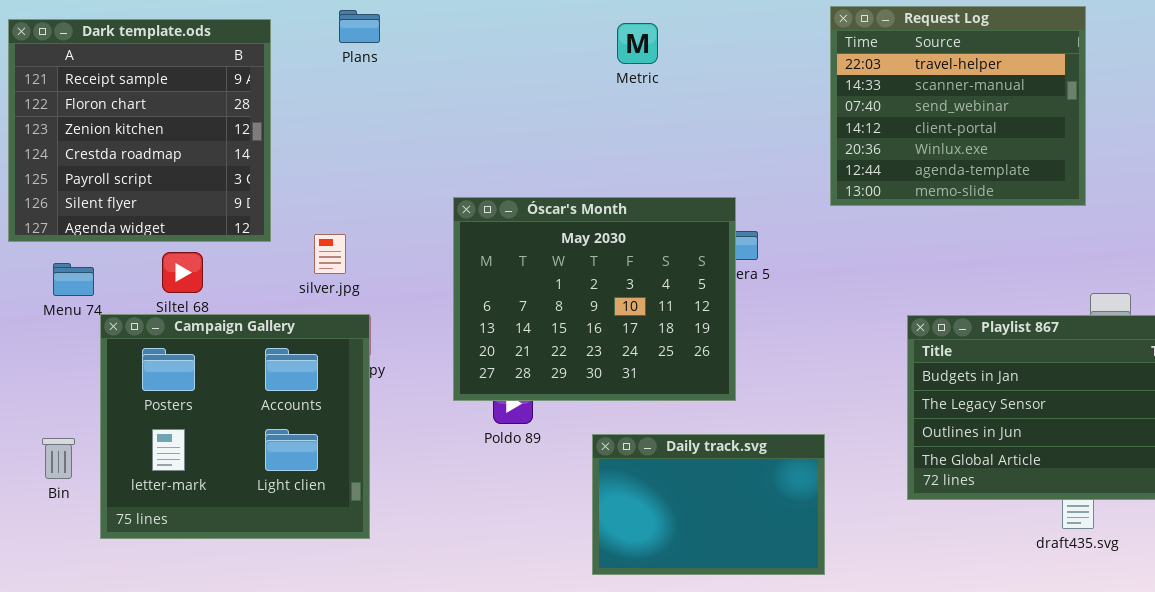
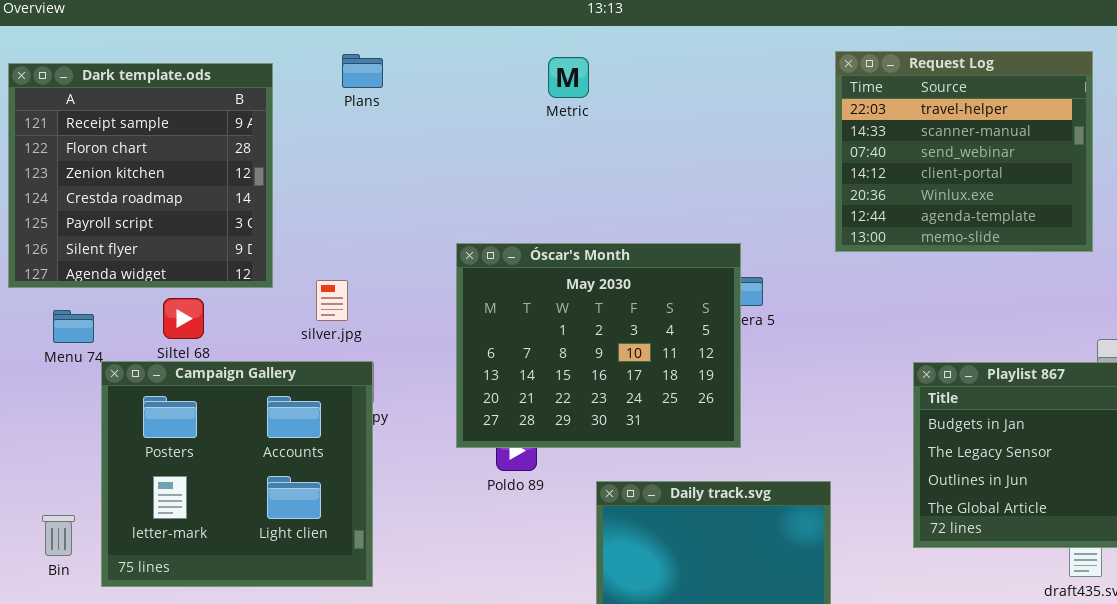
Metric: [617,23,658,64] -> [548,57,589,98], moved
Bin: [42,438,75,479] -> [42,515,75,556], moved

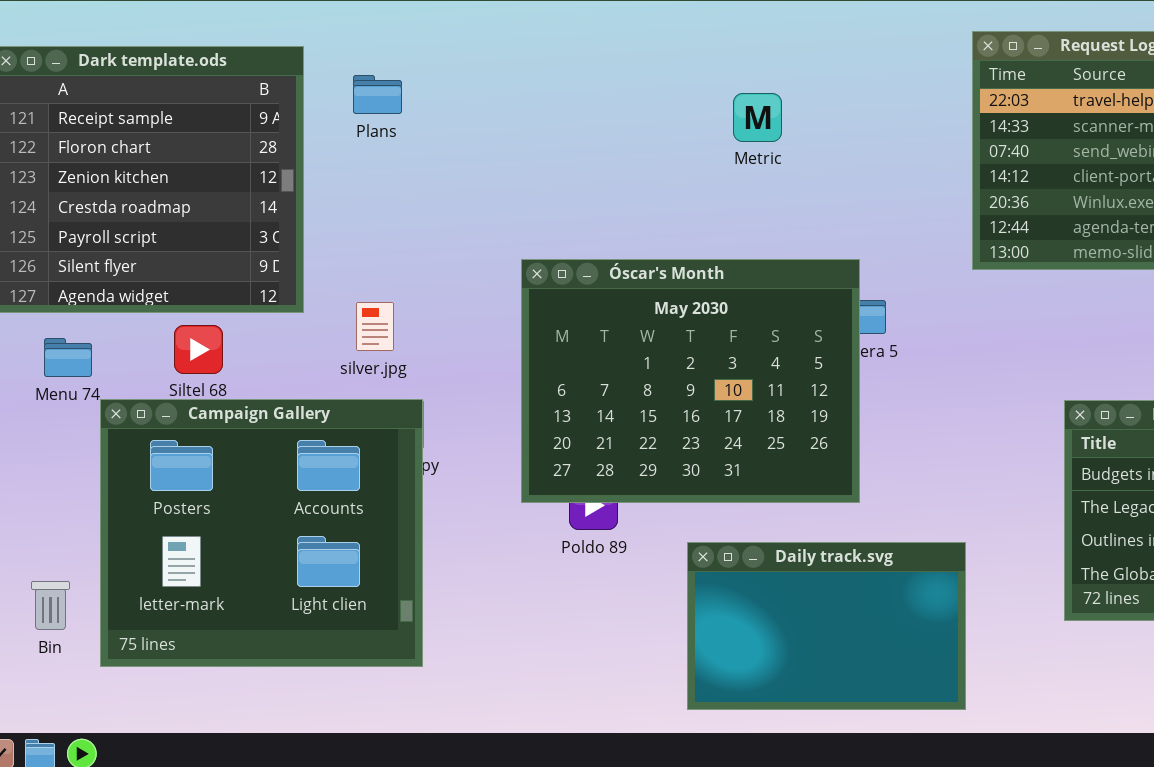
Plans: [342,54,383,88] -> [353,75,402,114], moved
Metric: [548,57,589,98] -> [733,93,782,142], moved

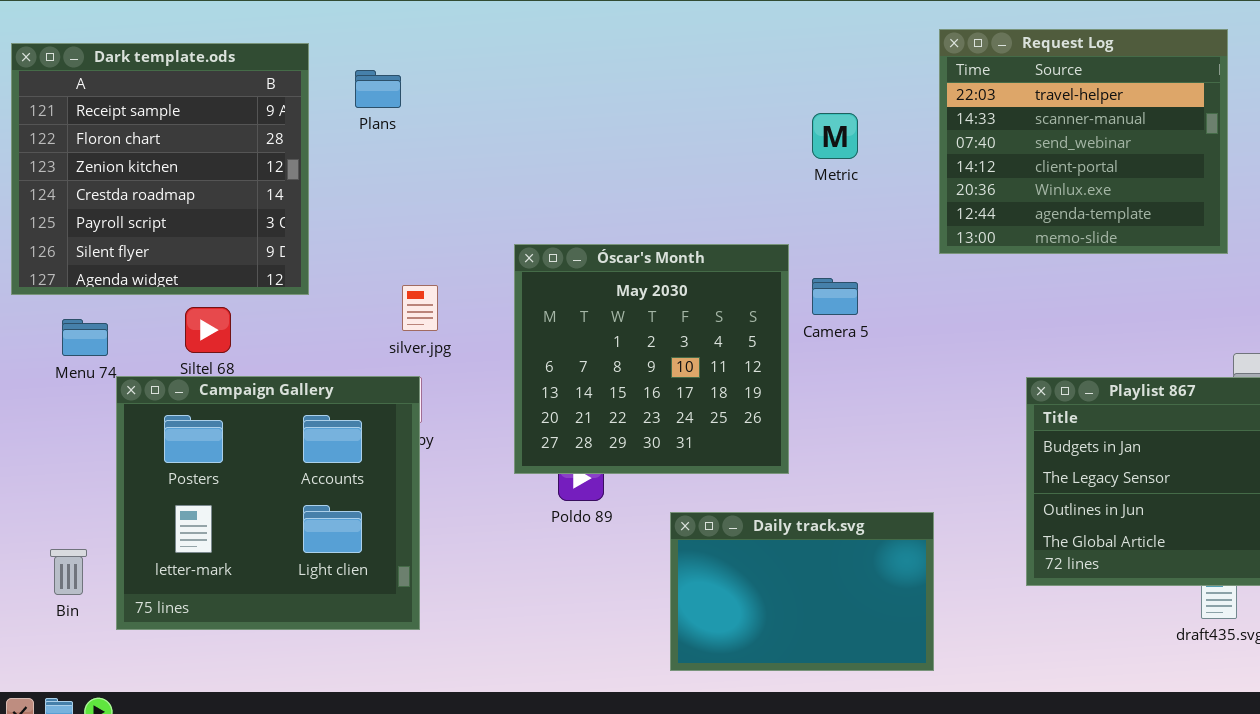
Metric: [733,93,782,142] -> [812,113,858,159], moved
Óscar's Month: [521,259,860,503] -> [514,244,789,474], resized
silver.jpg: [356,302,394,351] -> [402,285,438,331], moved

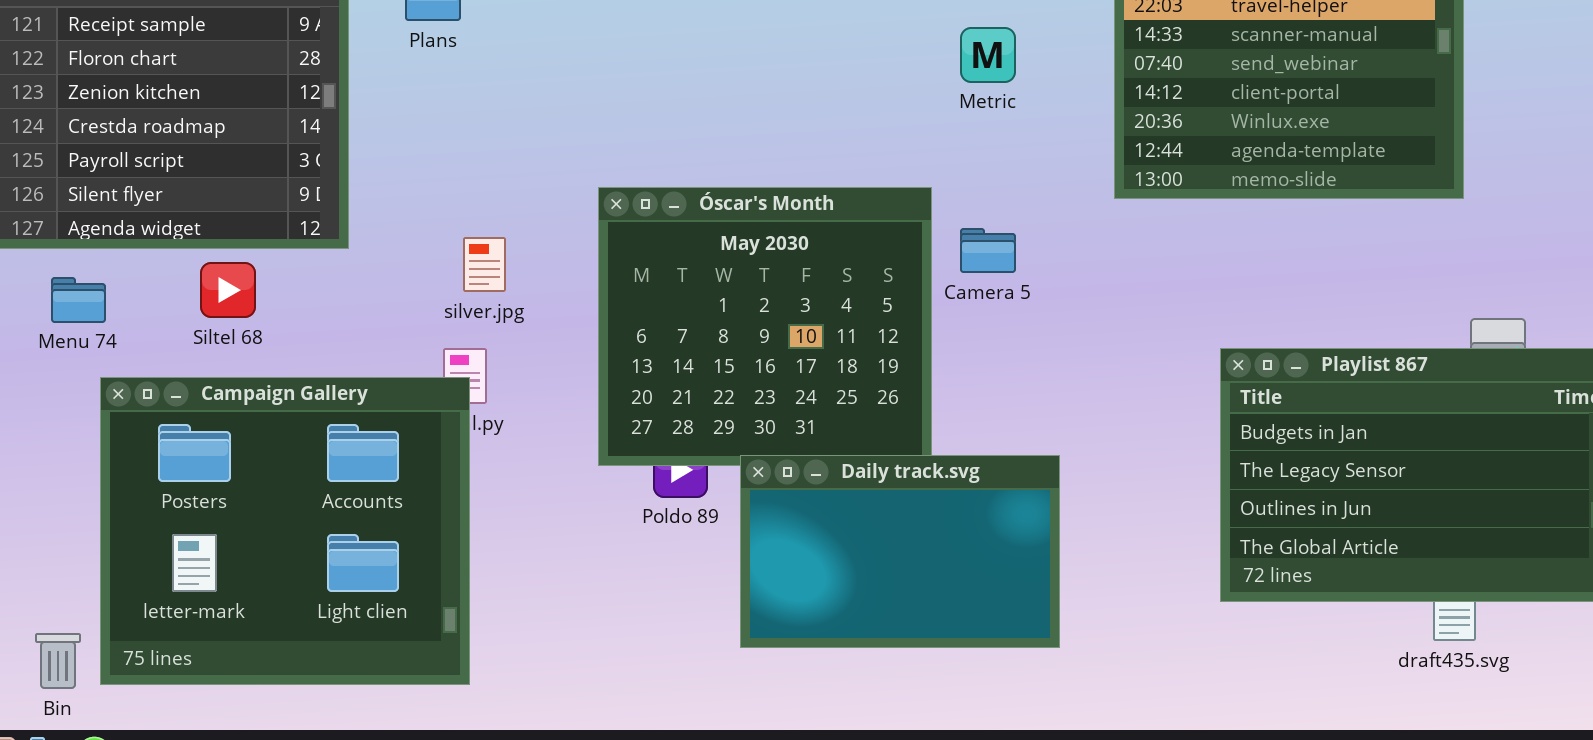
Campaign Gallery: [116,376,420,630] -> [100,377,470,685], moved
Daily track.svg: [670,512,934,671] -> [740,455,1060,648], moved
Bin: [50,549,87,595] -> [35,633,81,689], moved

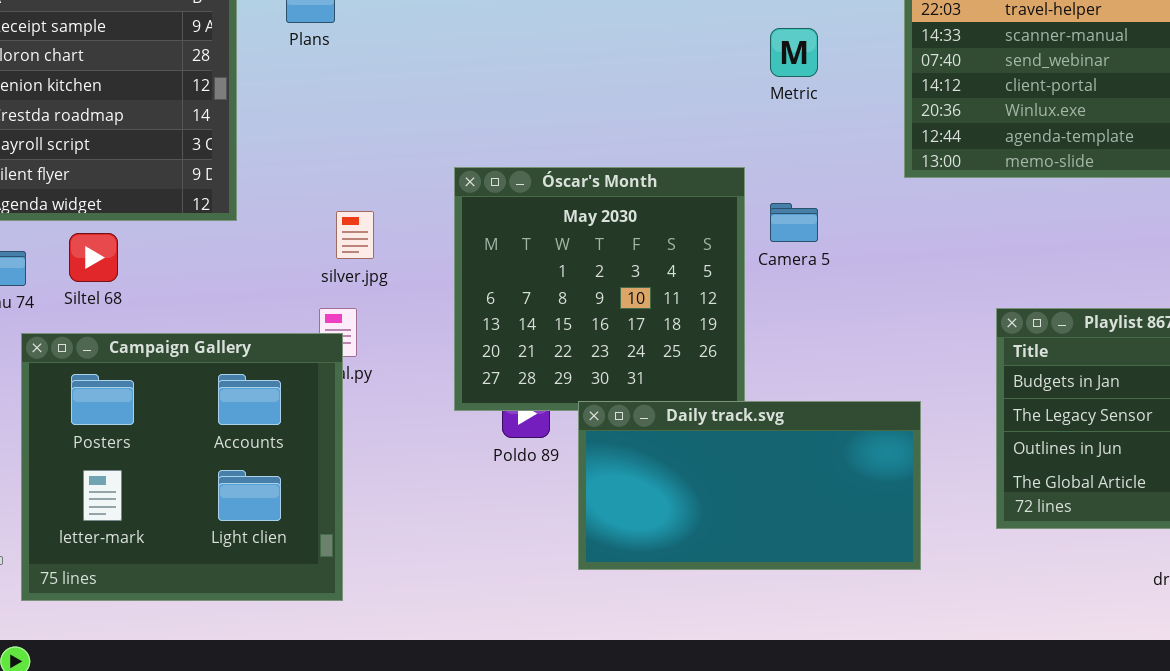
Siltel 68: [200,262,256,318] -> [69,233,118,282], moved
Daily track.svg: [740,455,1060,648] -> [578,401,921,570], resized

